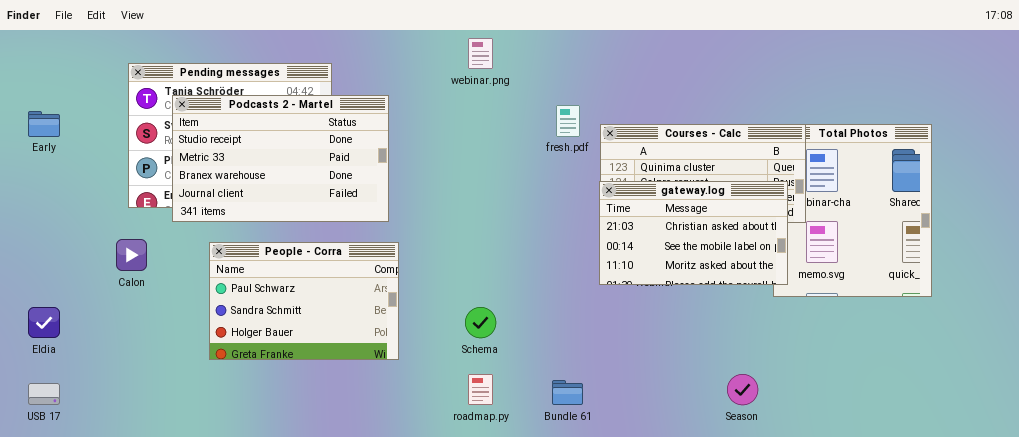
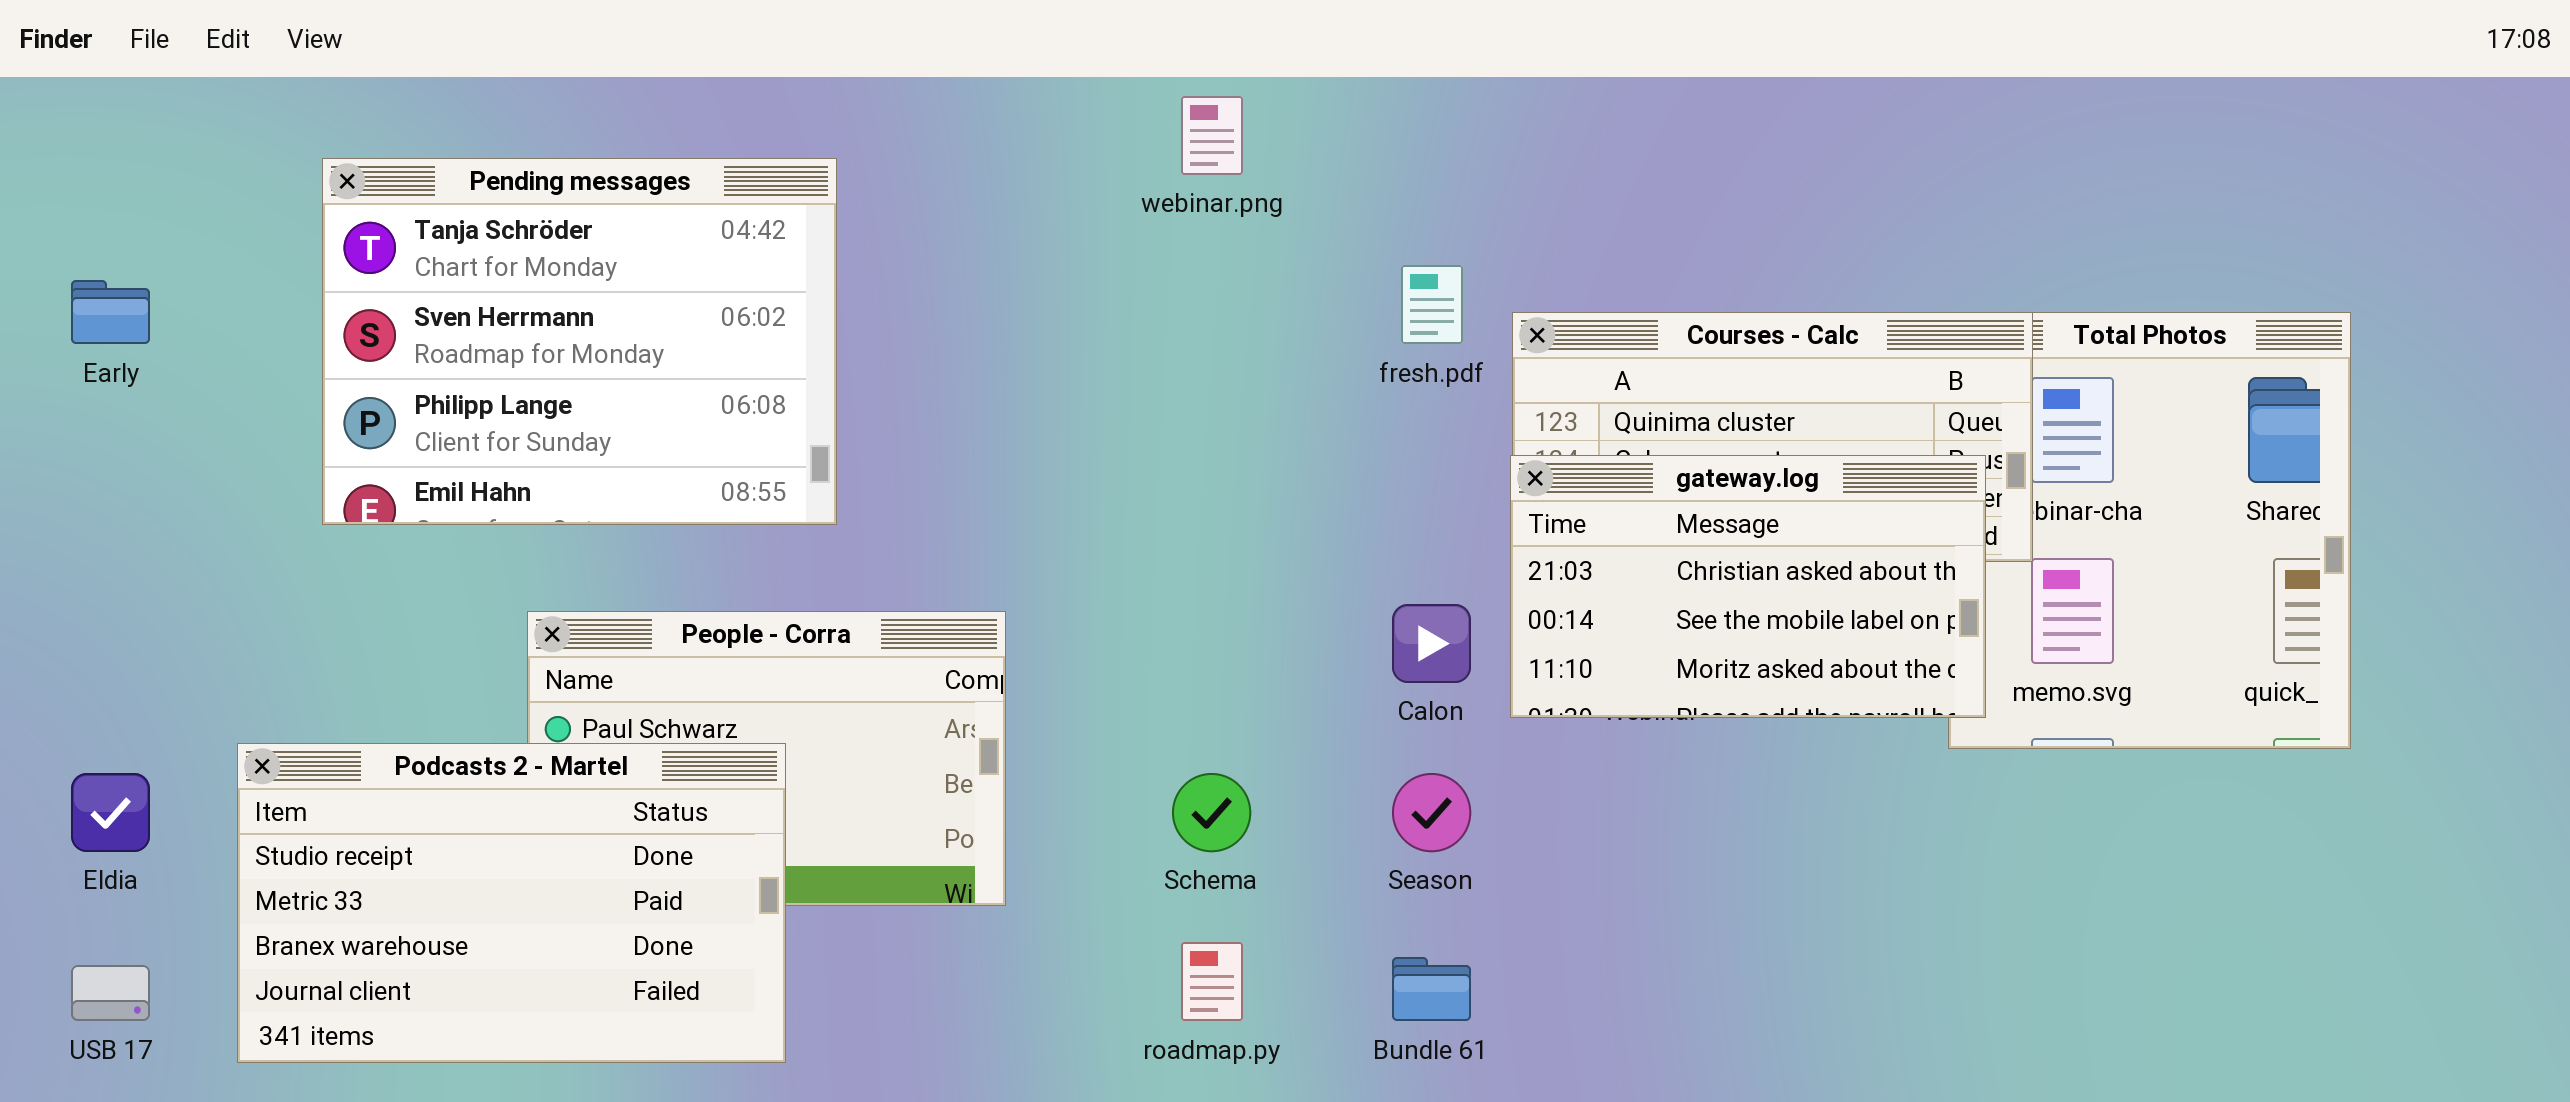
Podcasts 2 - Martel: [172,95,389,222] -> [237,743,786,1063], moved
Calon: [116,239,147,271] -> [1392,604,1471,683], moved
Season: [727,374,758,405] -> [1392,773,1471,852], moved

